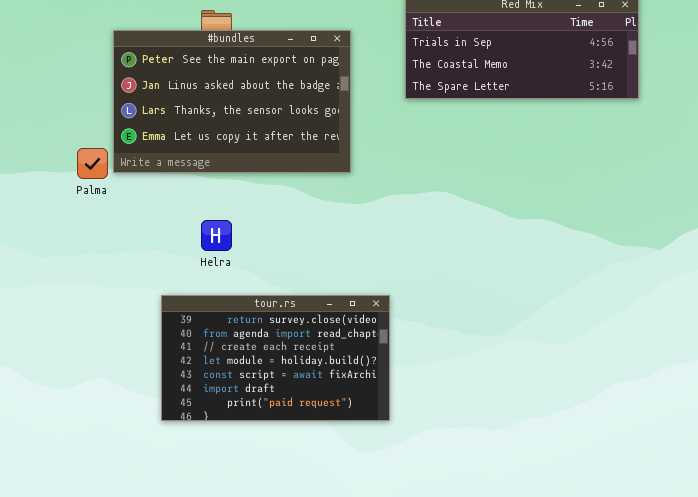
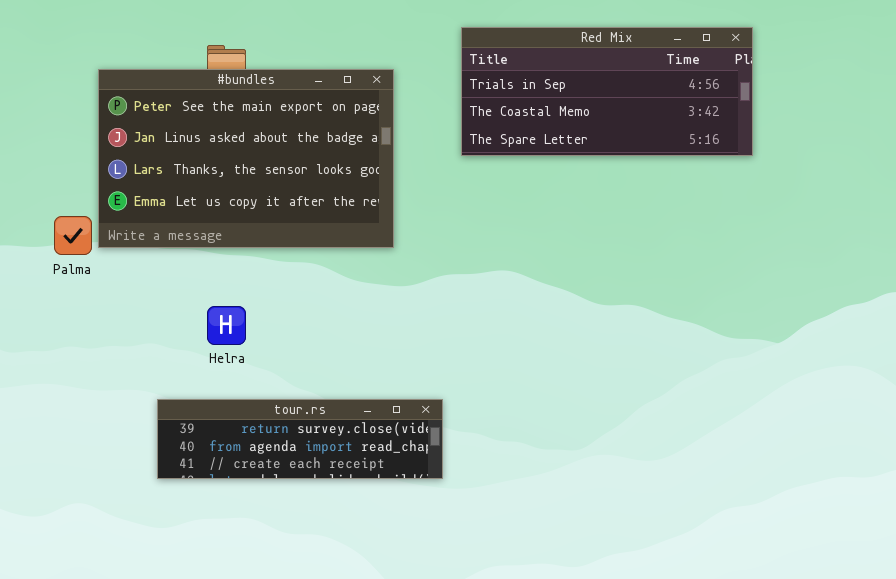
tour.rs: [161,295,390,421] -> [157,399,443,479], resized

